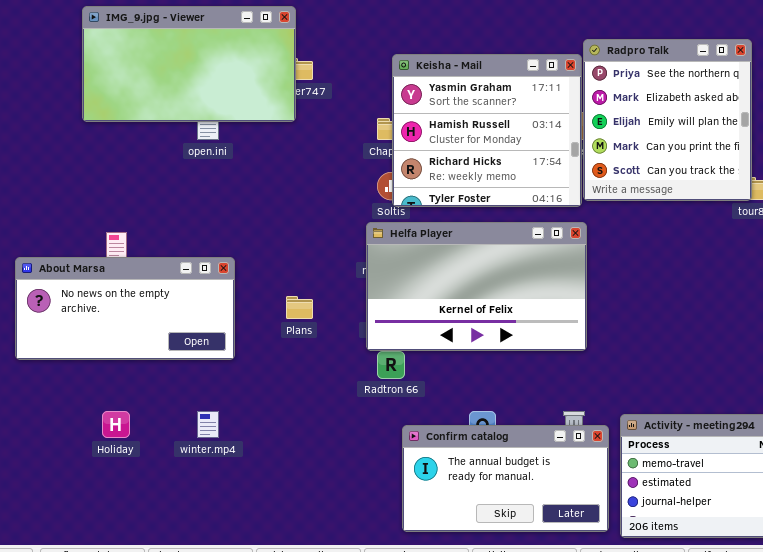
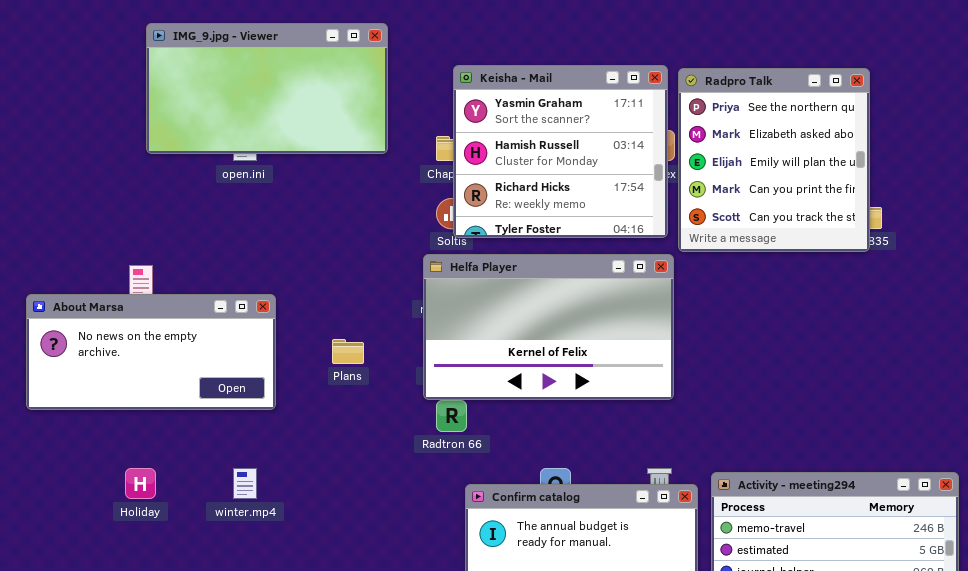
IMG_9.jpg - Viewer: [82,6,296,122] -> [146,23,388,154], moved
Radpro Talk: [583,39,752,201] -> [678,68,870,252], moved

